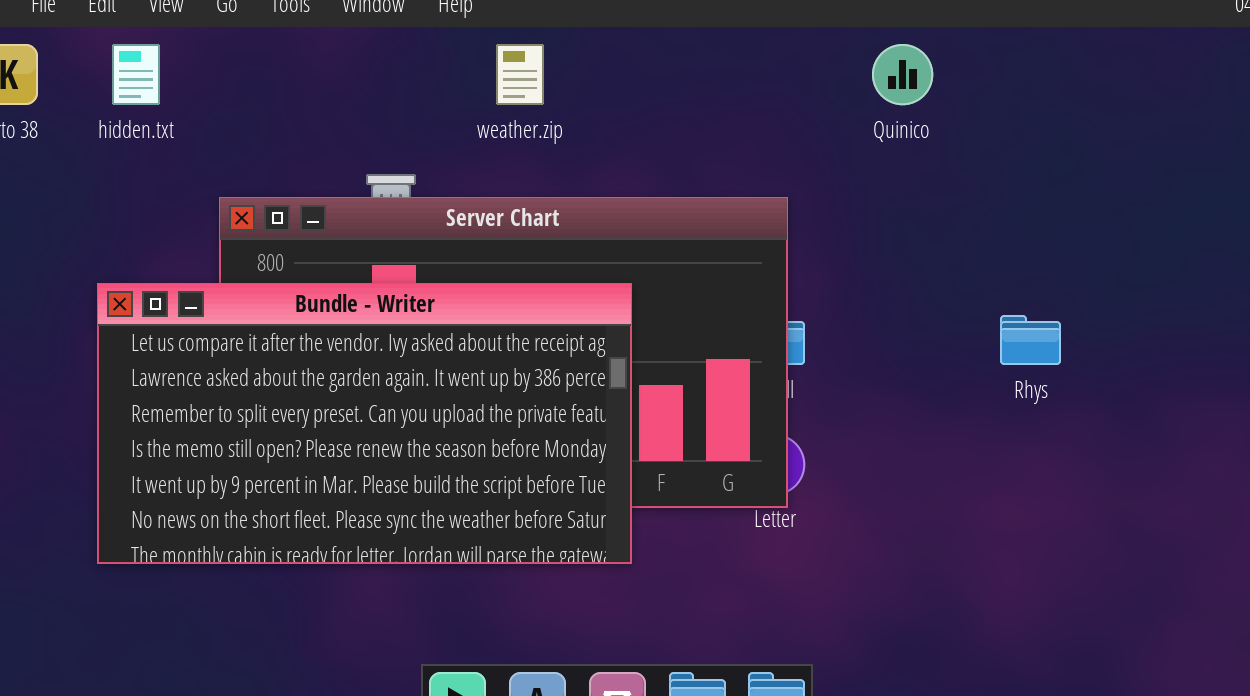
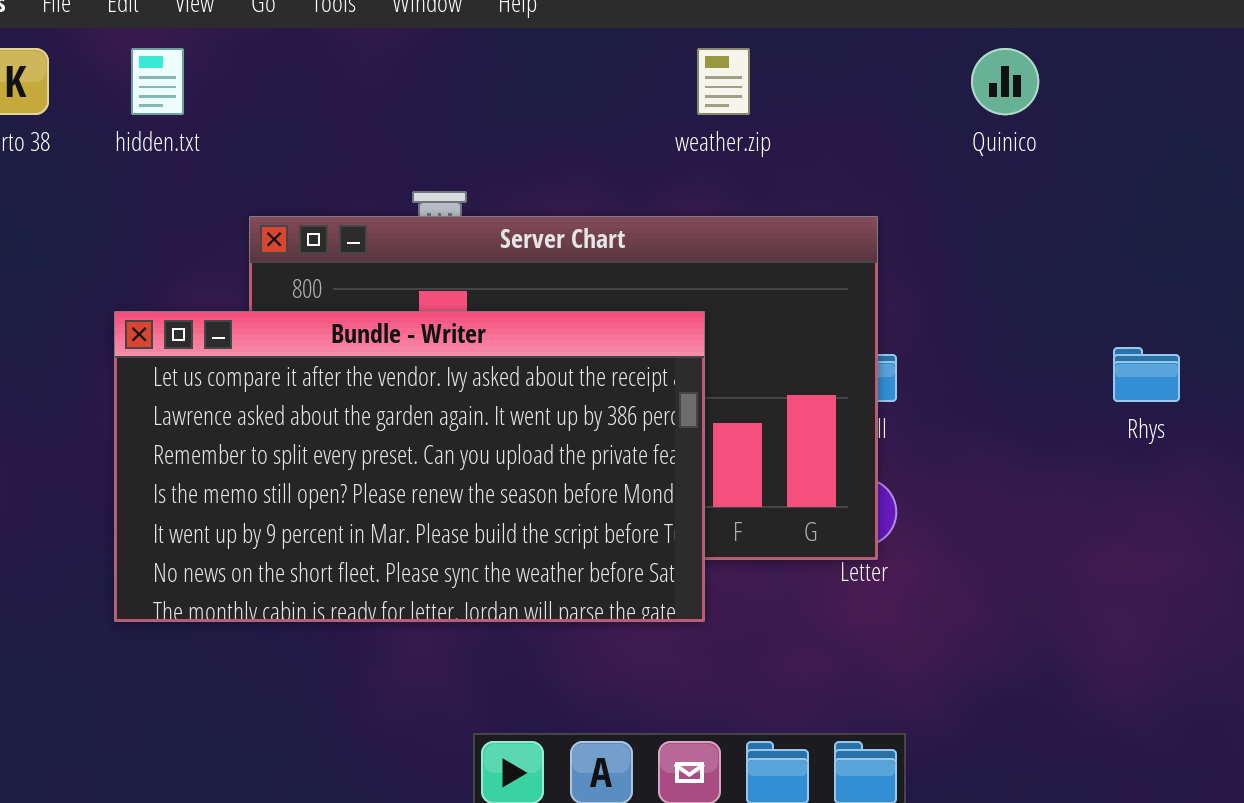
weather.zip: [496,44,544,105] -> [697,48,750,115], moved

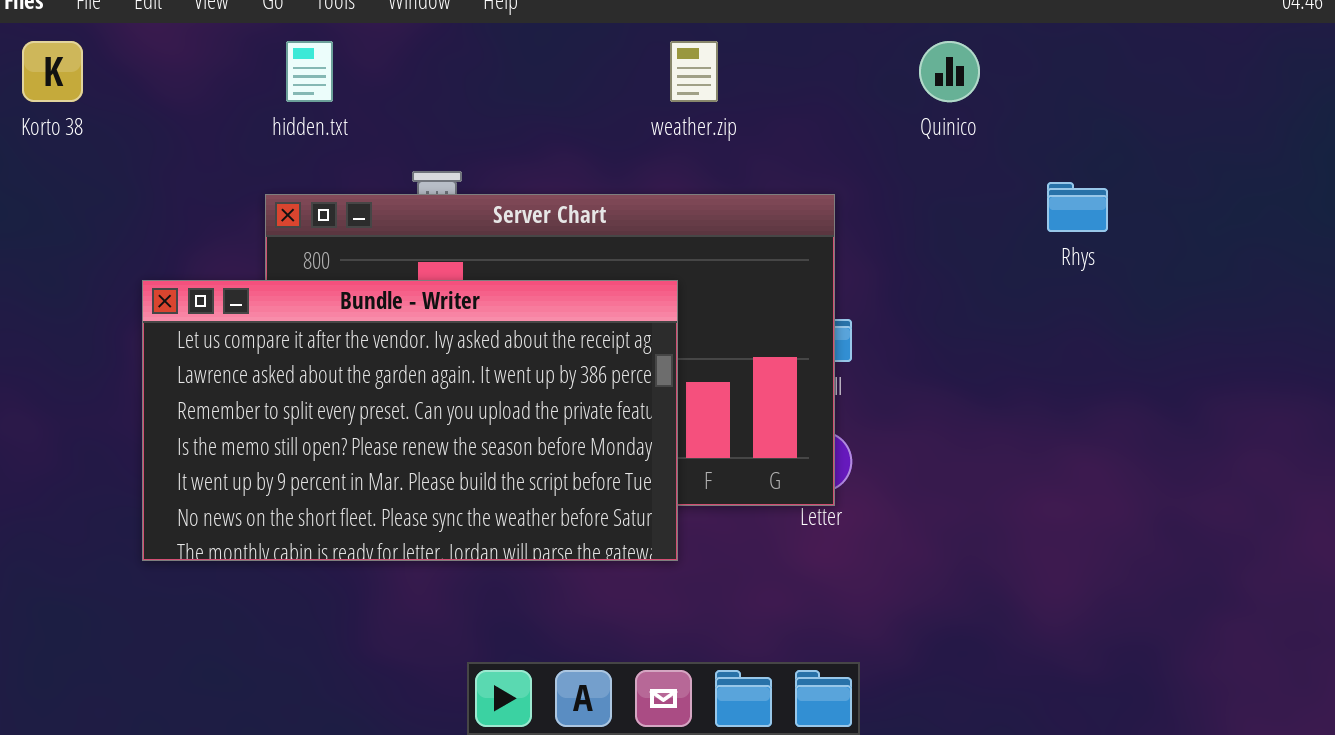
hidden.txt: [131,48,184,115] -> [286,41,333,102], moved
Rhys: [1113,347,1180,402] -> [1047,182,1108,232], moved

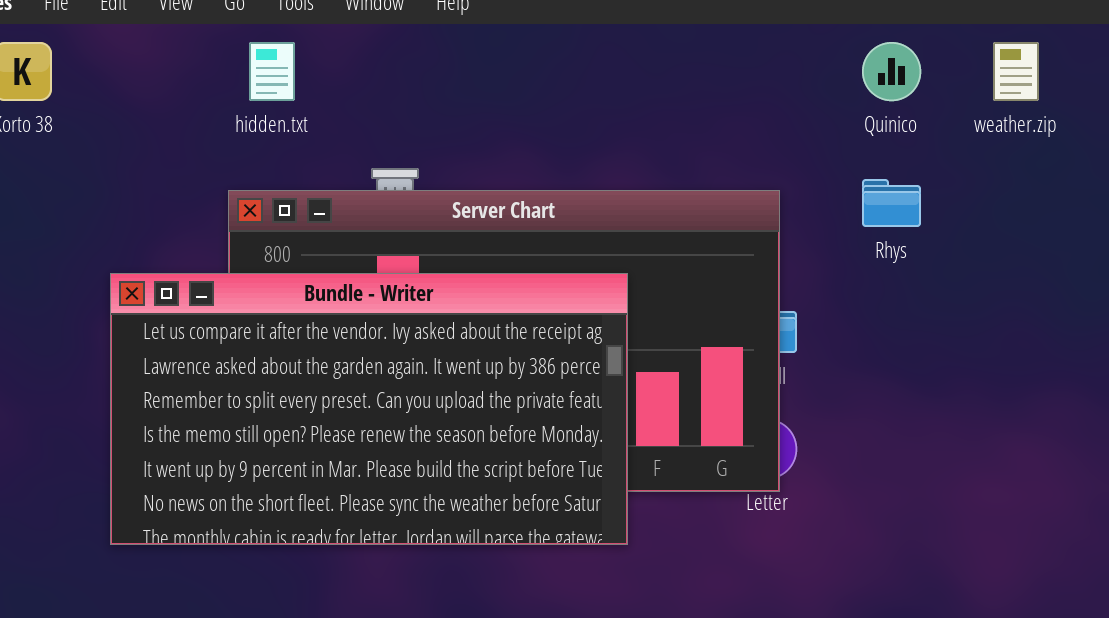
weather.zip: [670,41,718,102] -> [993,42,1039,101], moved
Rhys: [1047,182,1108,232] -> [862,179,921,227], moved

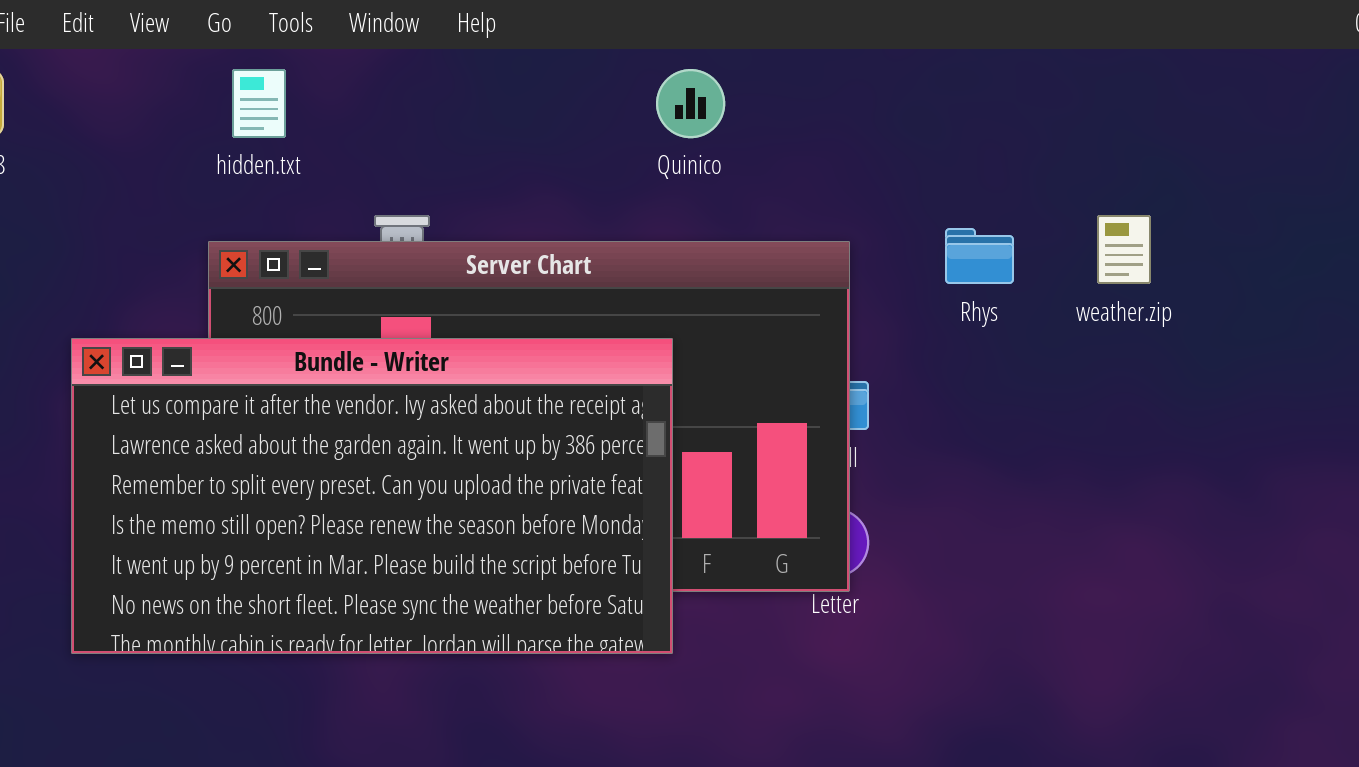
Quinico: [862,42,921,101] -> [656,69,725,138], moved
weather.zip: [993,42,1039,101] -> [1097,215,1151,284], moved

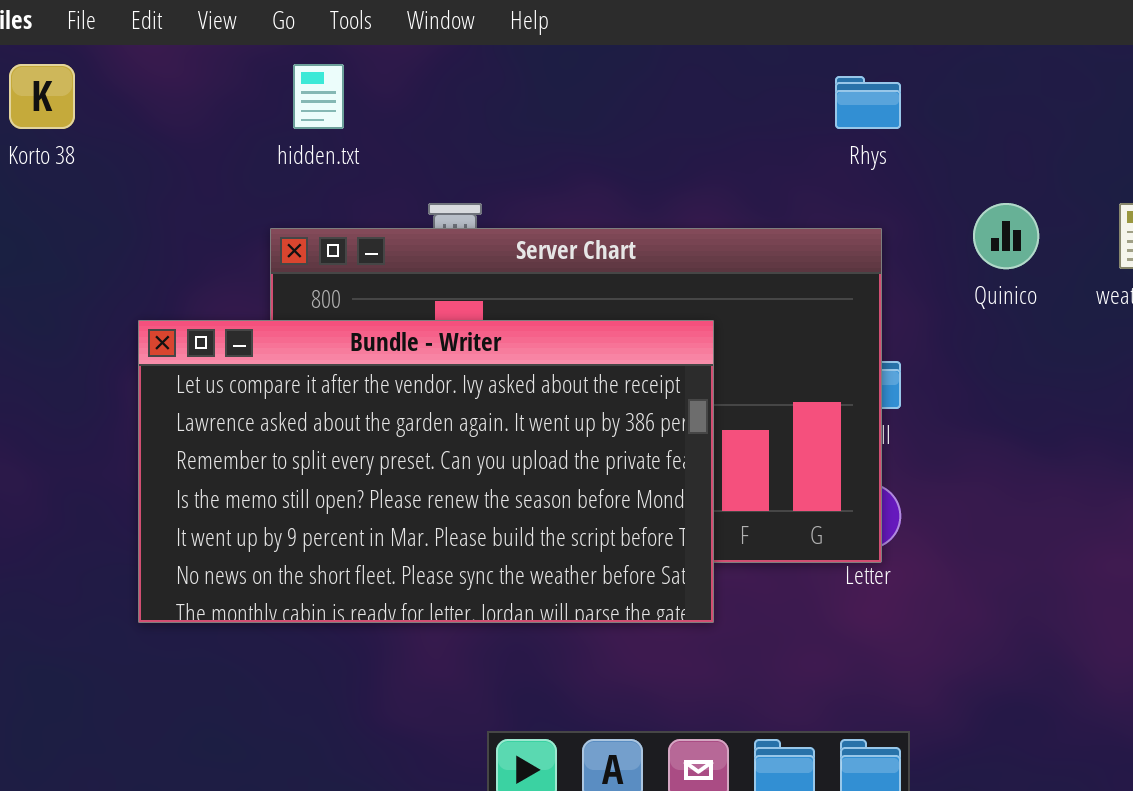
Quinico: [656,69,725,138] -> [973,203,1039,269], moved
Rhys: [945,228,1014,284] -> [835,76,901,129], moved

